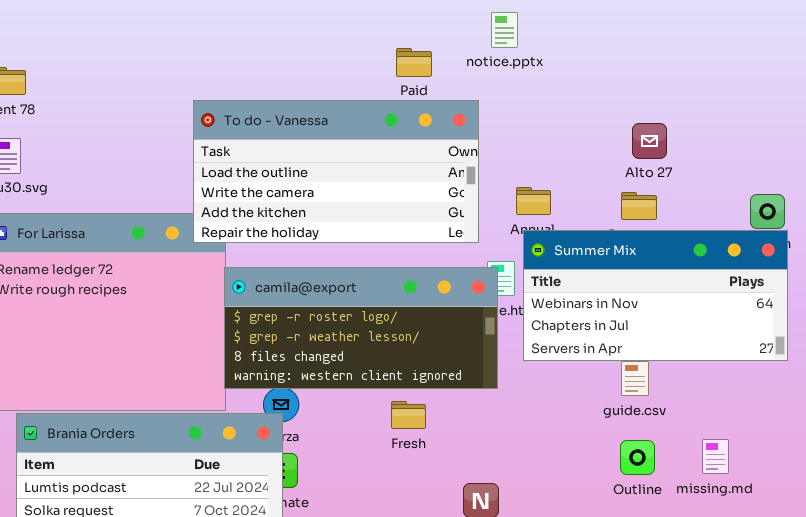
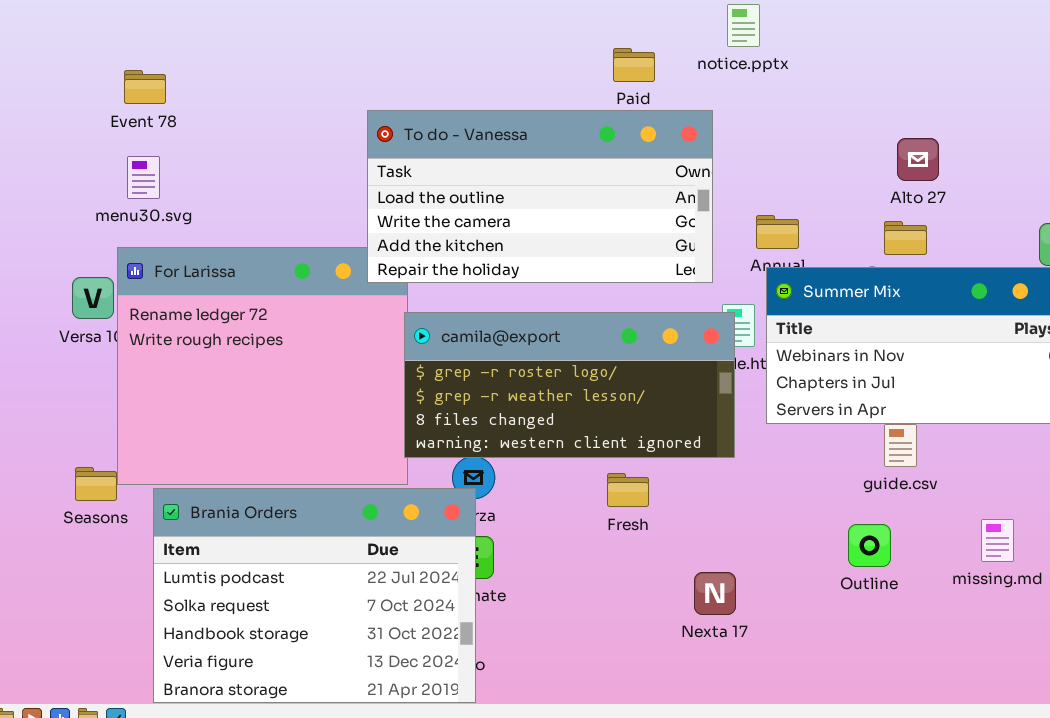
Outline: [620,440,655,475] -> [848,524,891,567], moved

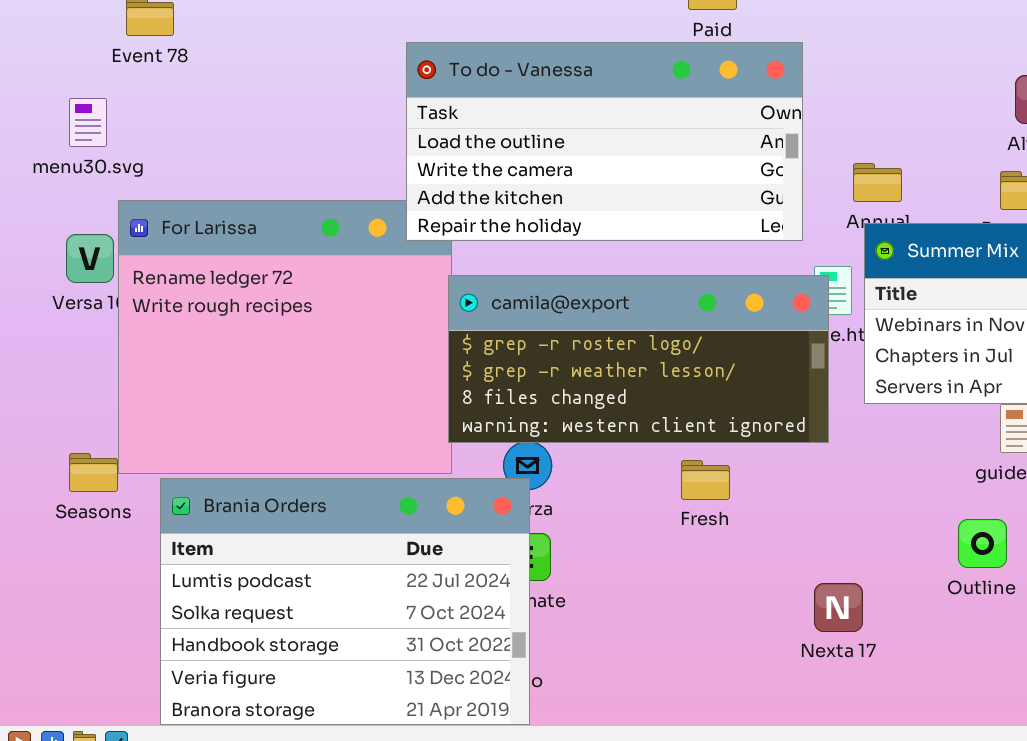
menu30.svg: [127,156,160,199] -> [69,98,107,147], moved
Nexta 17: [694,572,736,615] -> [814,583,863,632], moved

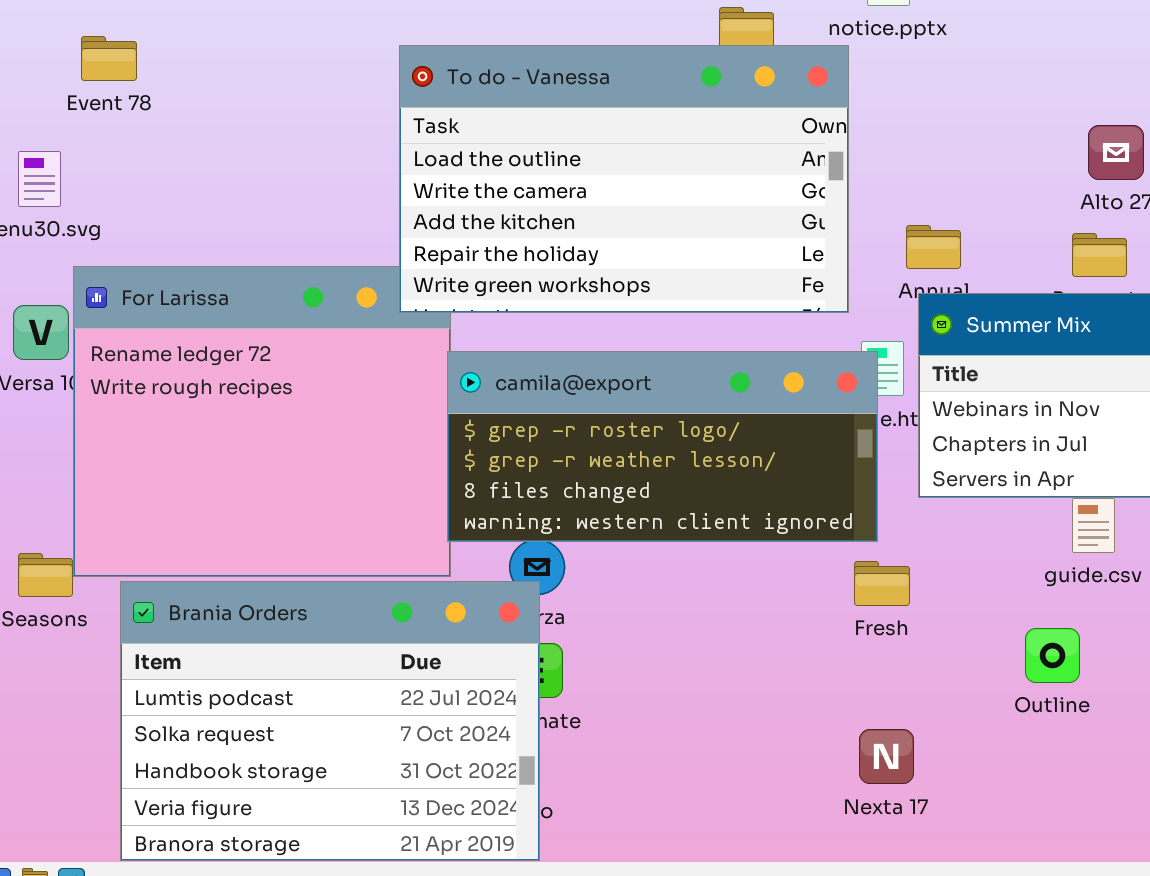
To do - Vanessa: [406,42,803,241] -> [399,45,849,313], resized
Fresh: [681,460,730,500] -> [854,561,910,606], moved
Nexta 17: [814,583,863,632] -> [859,729,914,784], moved

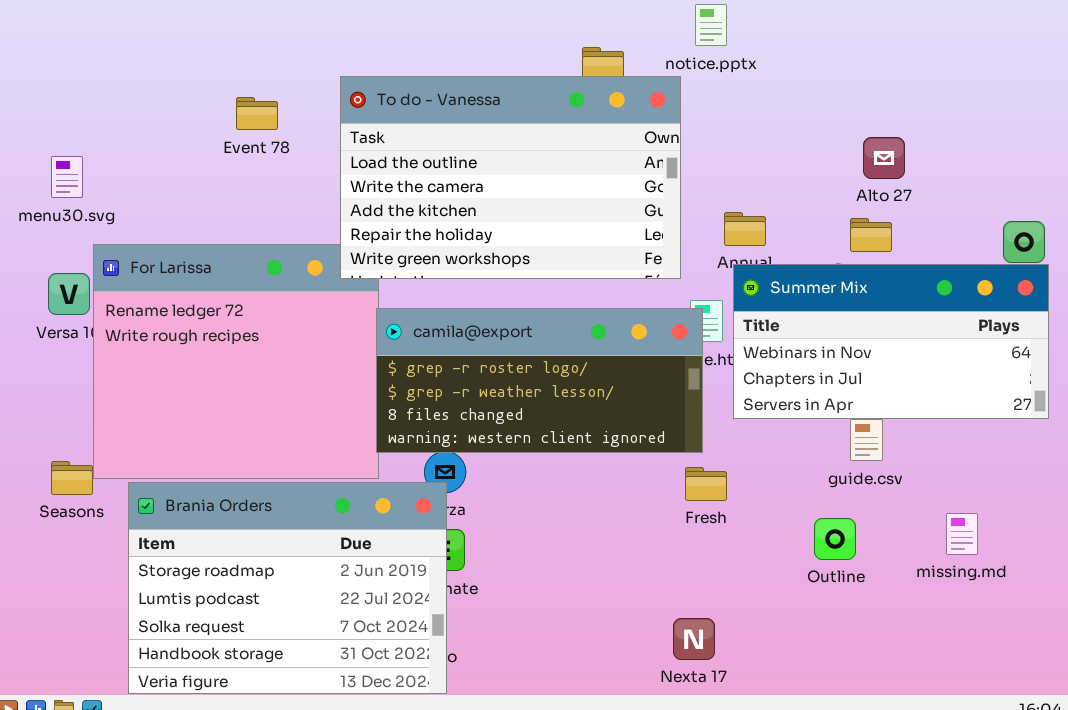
Event 78: [81,36,137,81] -> [236,97,278,130], moved
Brania Orders: [120,581,540,861] -> [128,482,447,694], scrolled up 1 row
Nexta 17: [859,729,914,784] -> [673,618,715,660], moved

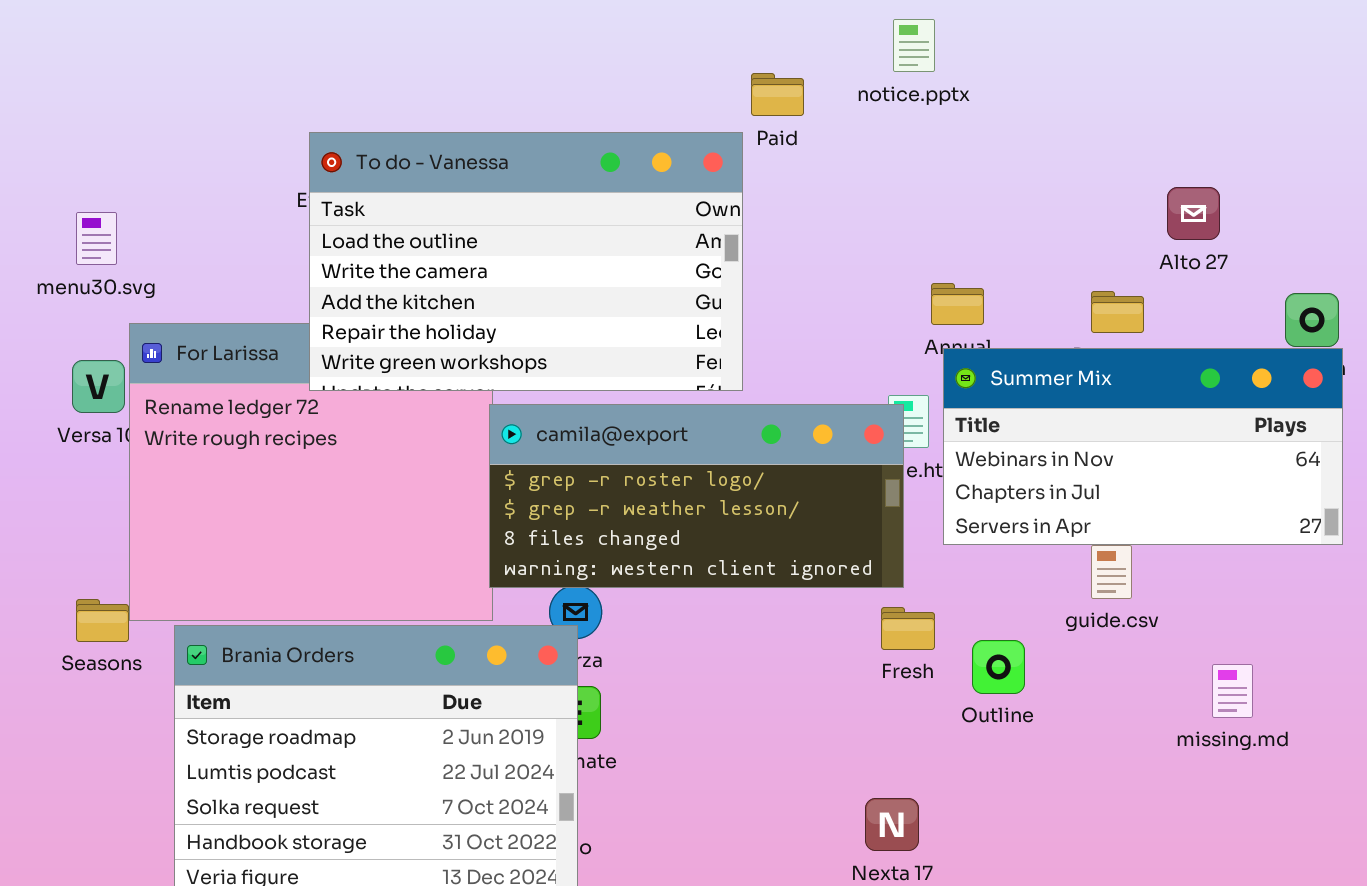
To do - Vanessa: [340,76,681,279] -> [309,132,743,391], moved
Alto 27: [863,137,905,179] -> [1167,187,1220,240], moved
Outline: [814,518,856,560] -> [972,640,1025,694], moved

